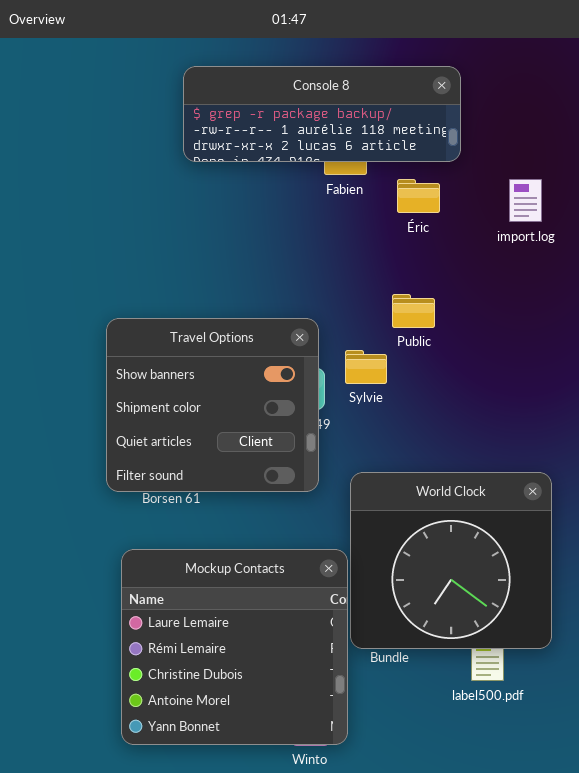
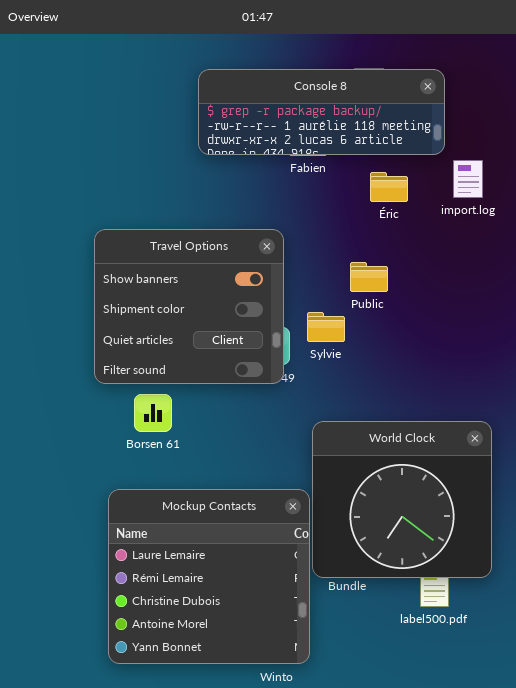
Console 8: [183,66,461,162] -> [198,69,445,155], moved
Éric: [397,179,440,213] -> [370,172,408,202], moved
Travel Options: [106,318,319,492] -> [94,229,284,384], moved

